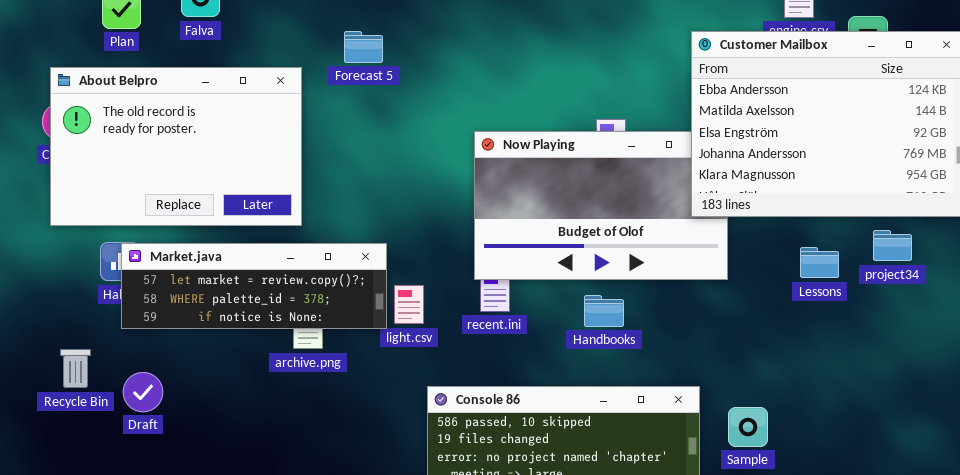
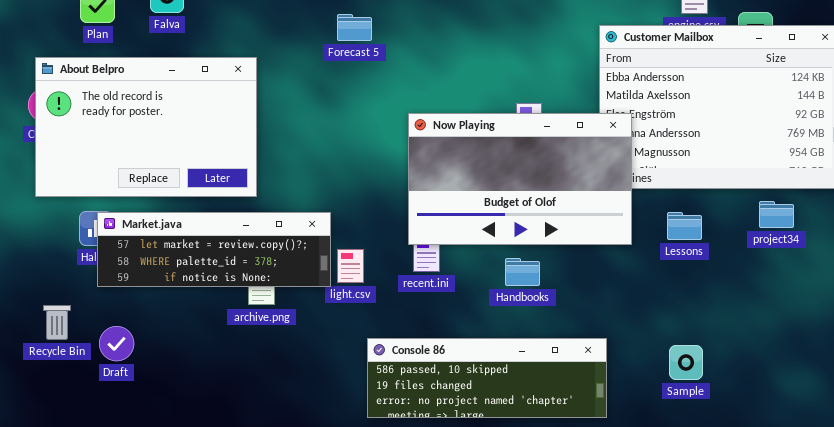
Forecast 5: [344,31,383,63] -> [337,14,372,41], moved
Now Playing: [474,131,728,280] -> [408,113,632,245], raised
Lessons: [800,247,839,278] -> [667,212,702,240], moved
Sample: [728,407,768,447] -> [669,345,703,380], moved

